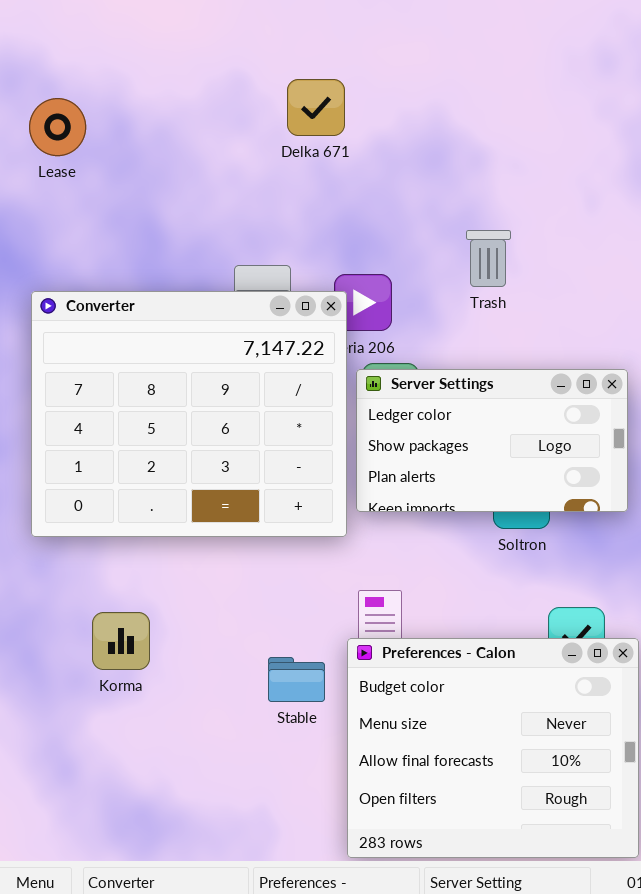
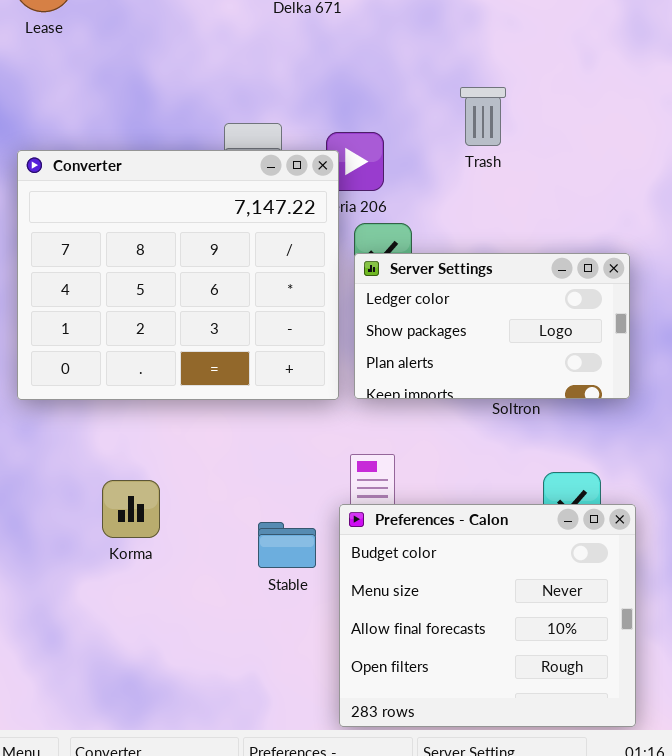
Server Settings: [356,369,628,512] -> [354,253,630,399], moved
Korma: [92,612,150,670] -> [102,480,160,538], moved

